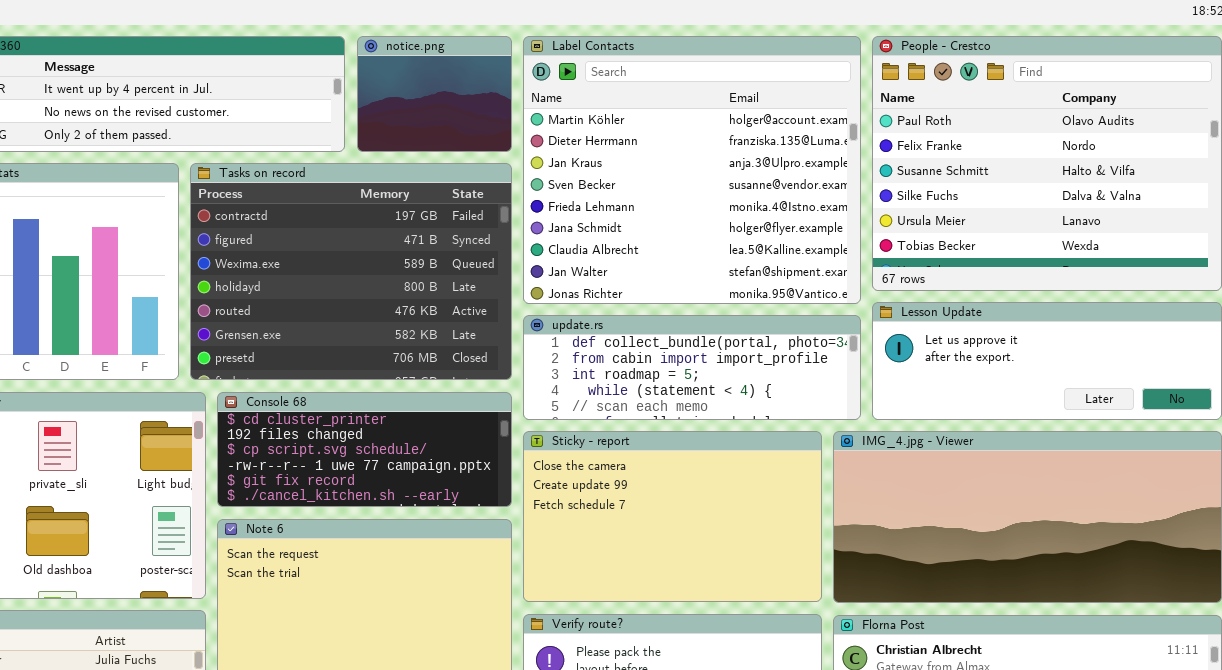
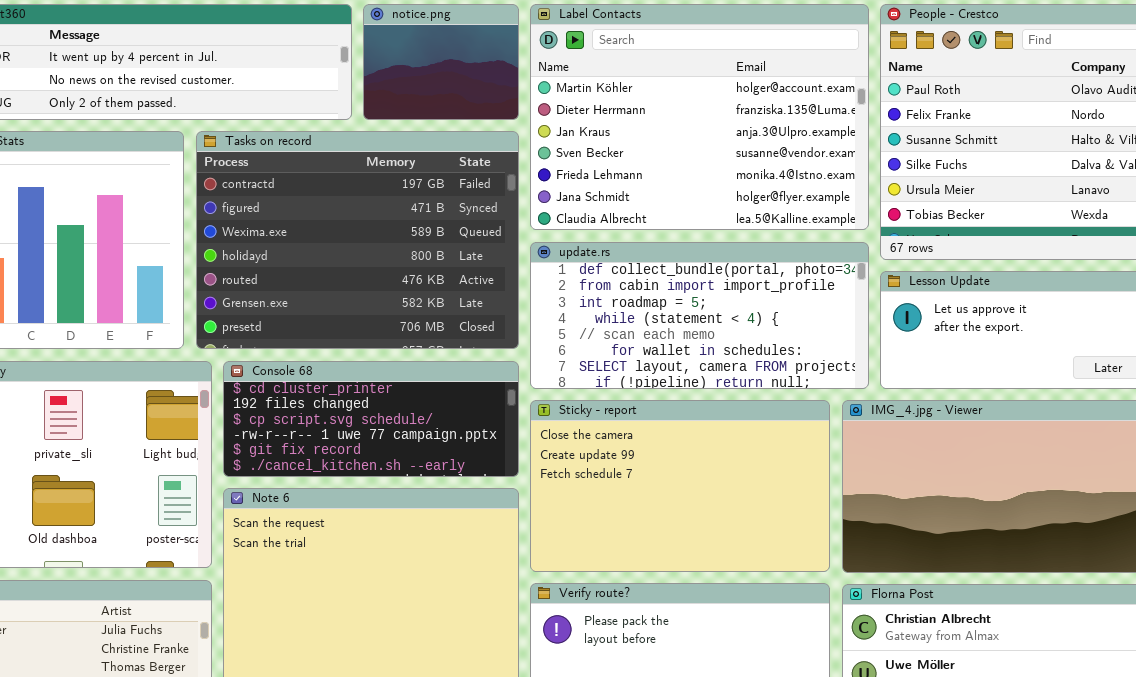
Label Contacts: [523,36,861,304] -> [530,4,869,230], resized
update.rs: [523,315,861,420] -> [530,242,869,389], resized

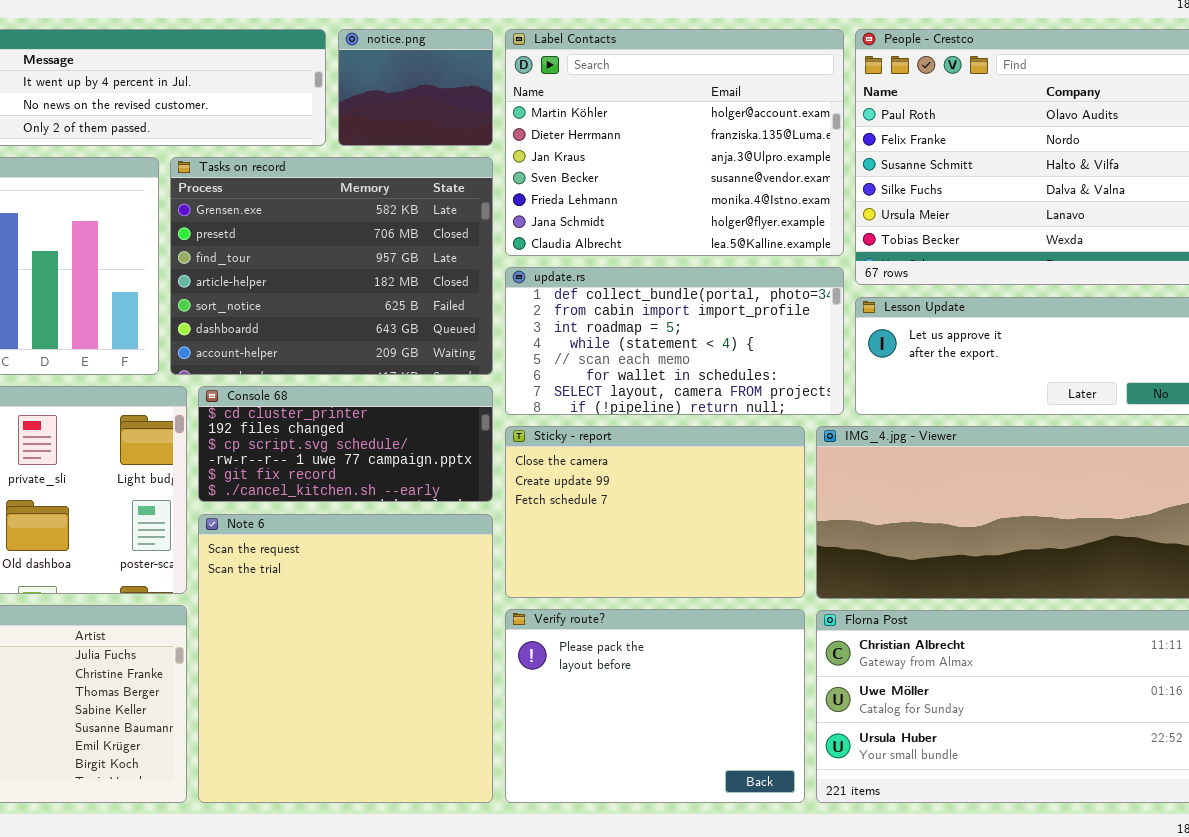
Tasks on record: [196,131,519,349] -> [170,157,493,375], scrolled down 5 rows

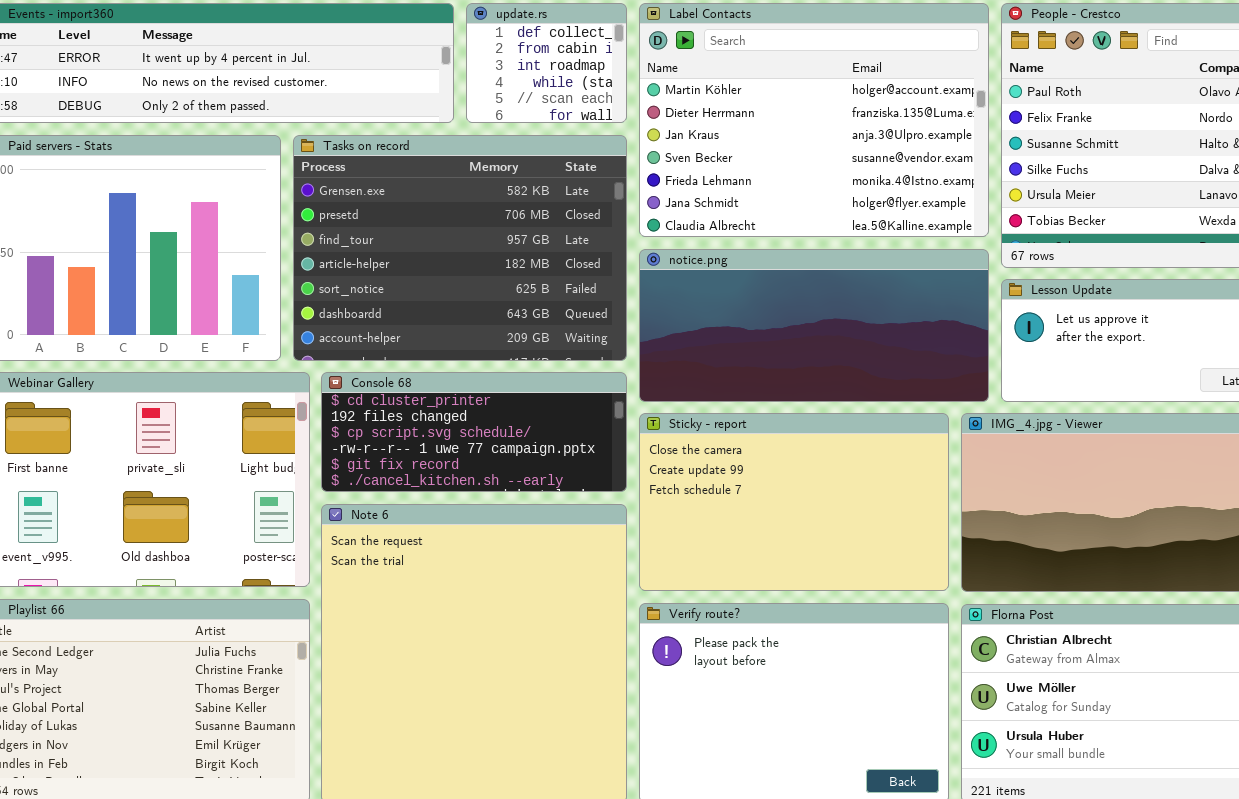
notice.png: [338,29,493,146] -> [639,249,989,402], moved, resized
update.rs: [505,267,844,415] -> [466,3,627,123], moved, resized

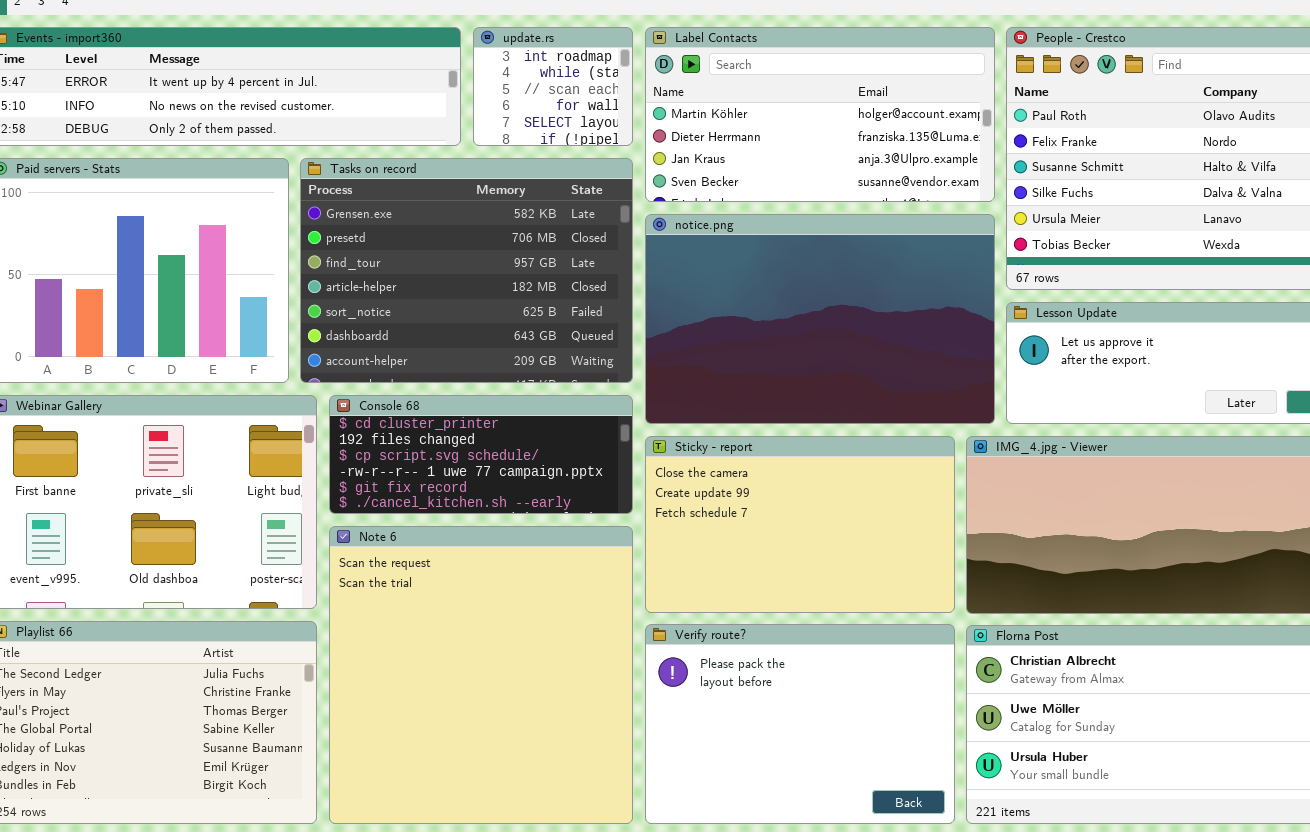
update.rs: [466,3,627,123] -> [473,27,633,146], scrolled down 2 rows
Label Contacts: [639,3,989,237] -> [645,27,995,202], resized
notice.png: [639,249,989,402] -> [645,214,995,424], resized

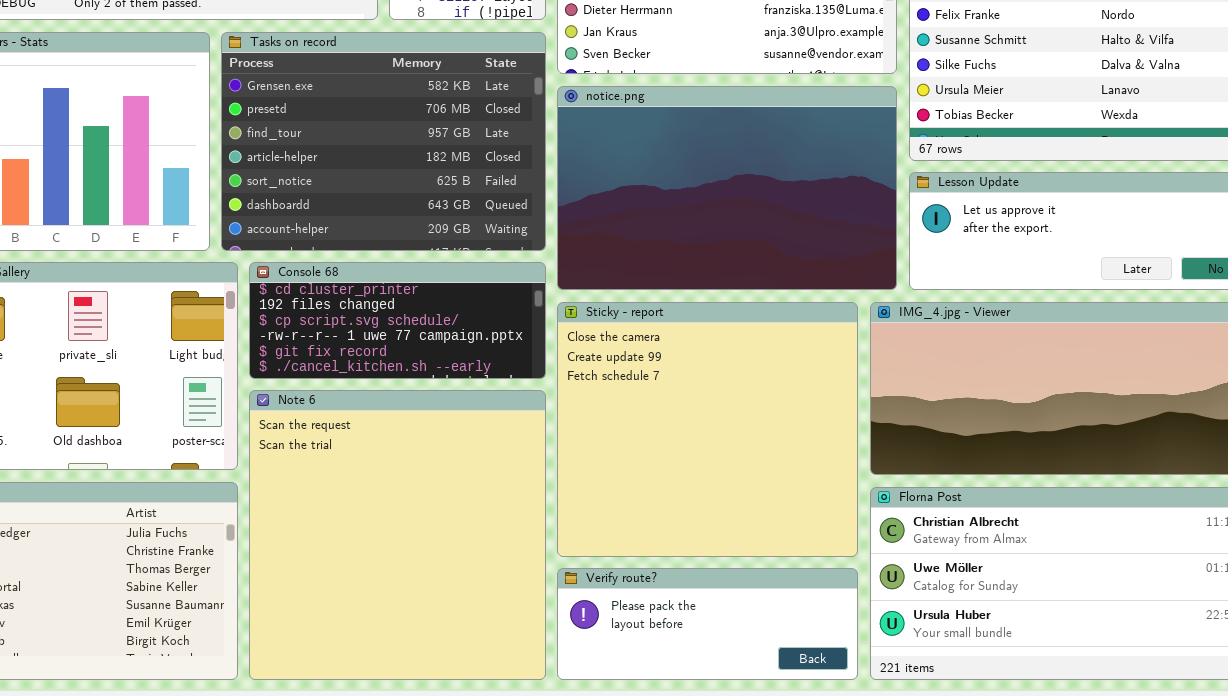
Sticky - report: [645,436,955,613] -> [557,302,858,557], resized
Verify route?: [645,624,955,824] -> [557,568,858,680], resized

